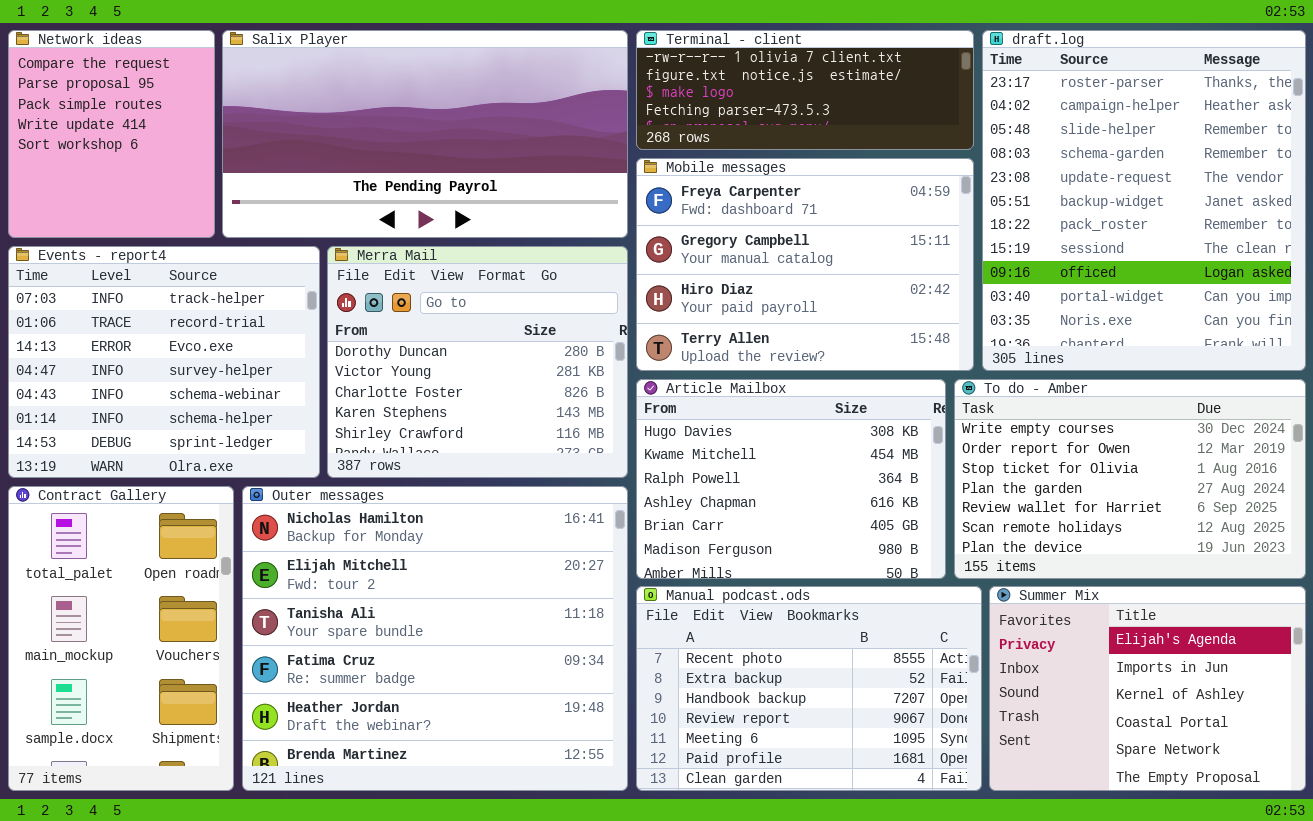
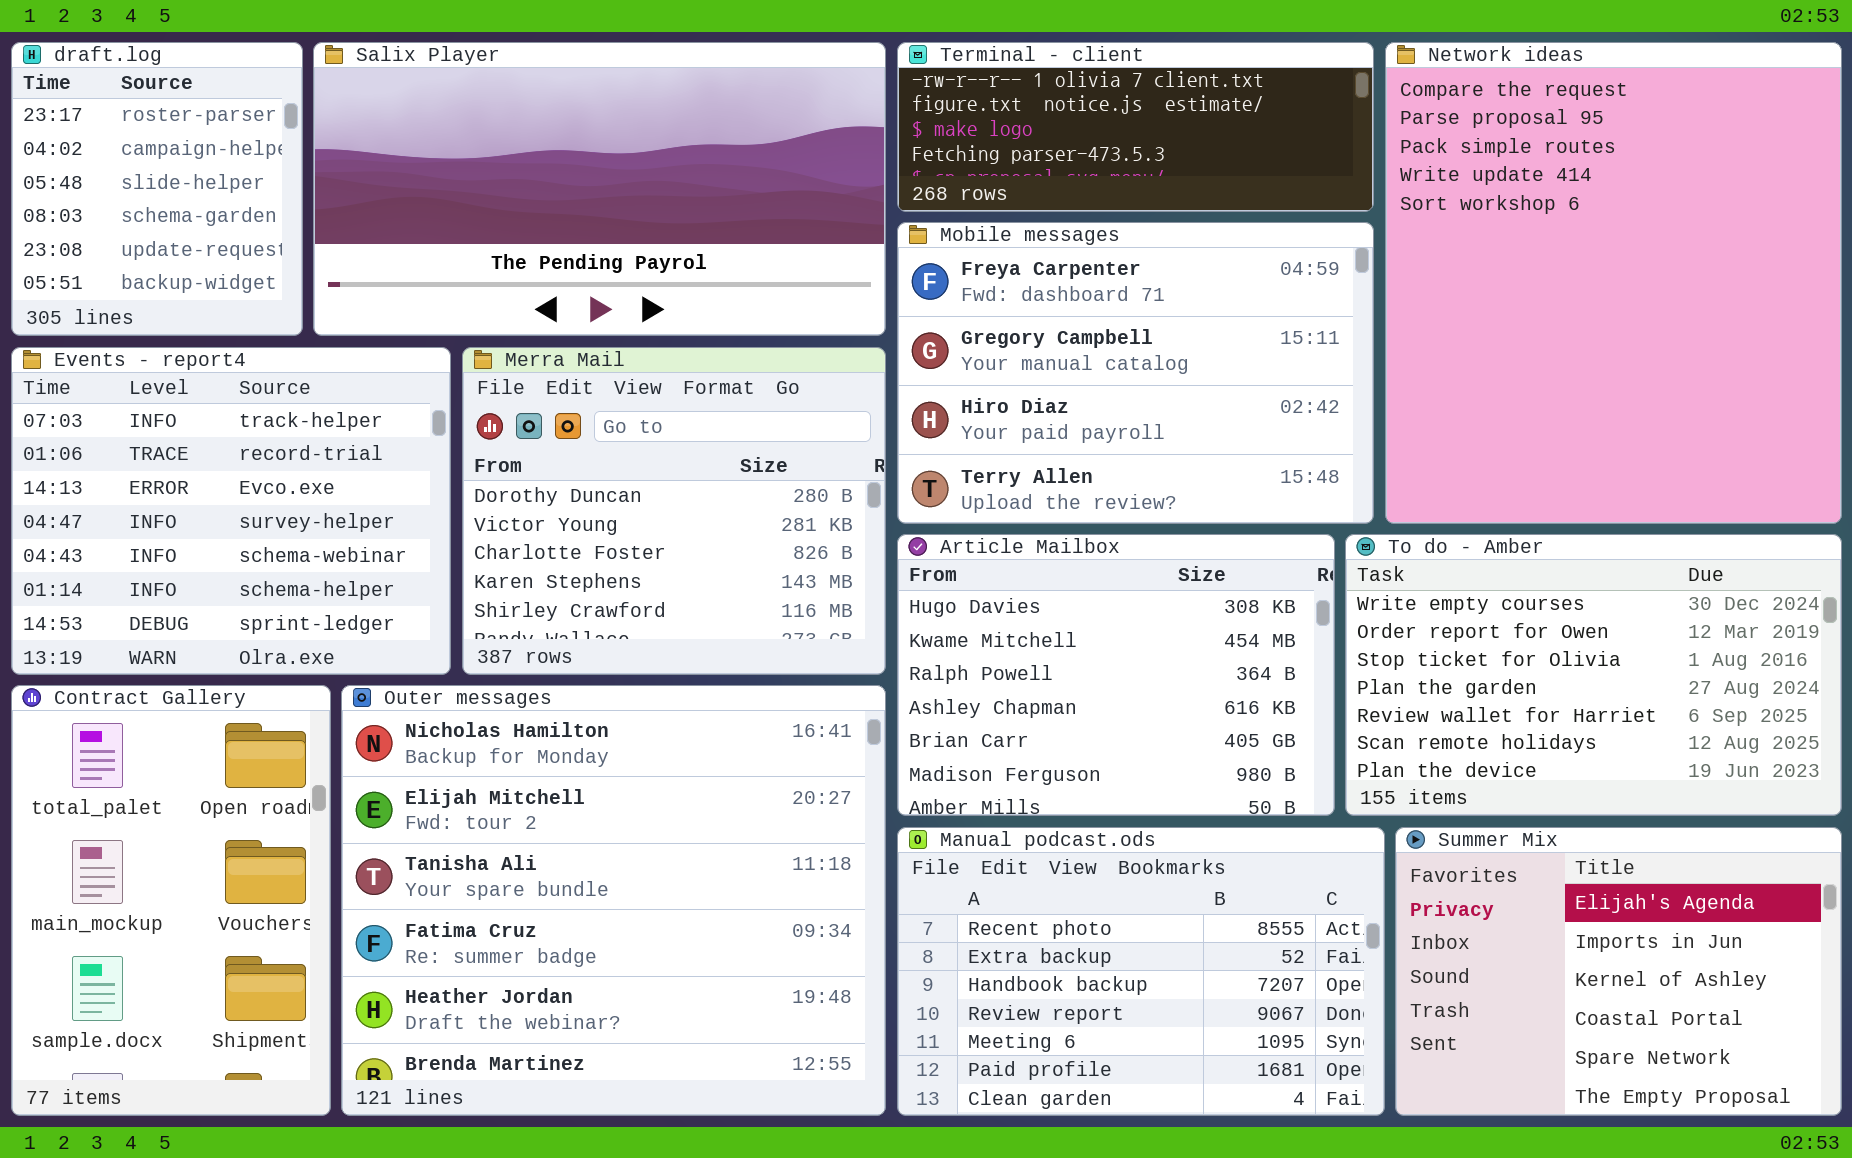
Network ideas: [8,30,215,238] -> [1385,42,1842,524], moved, resized
draft.log: [982,30,1306,371] -> [11,42,303,336], moved, resized

